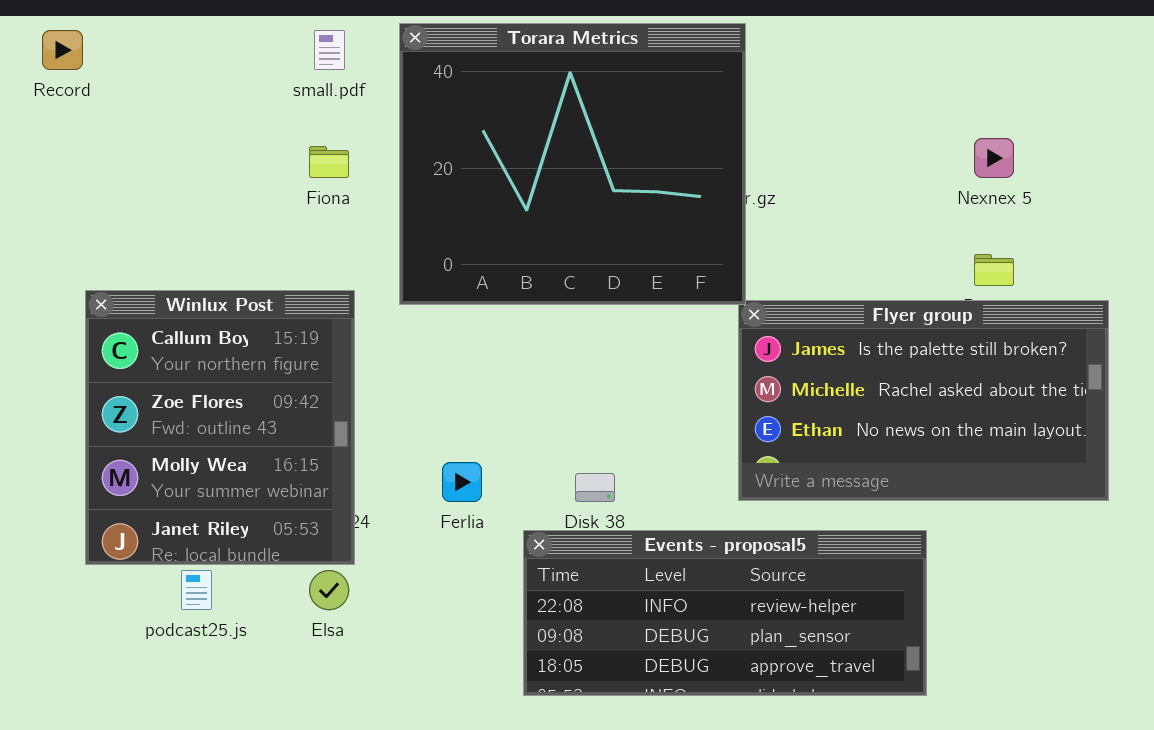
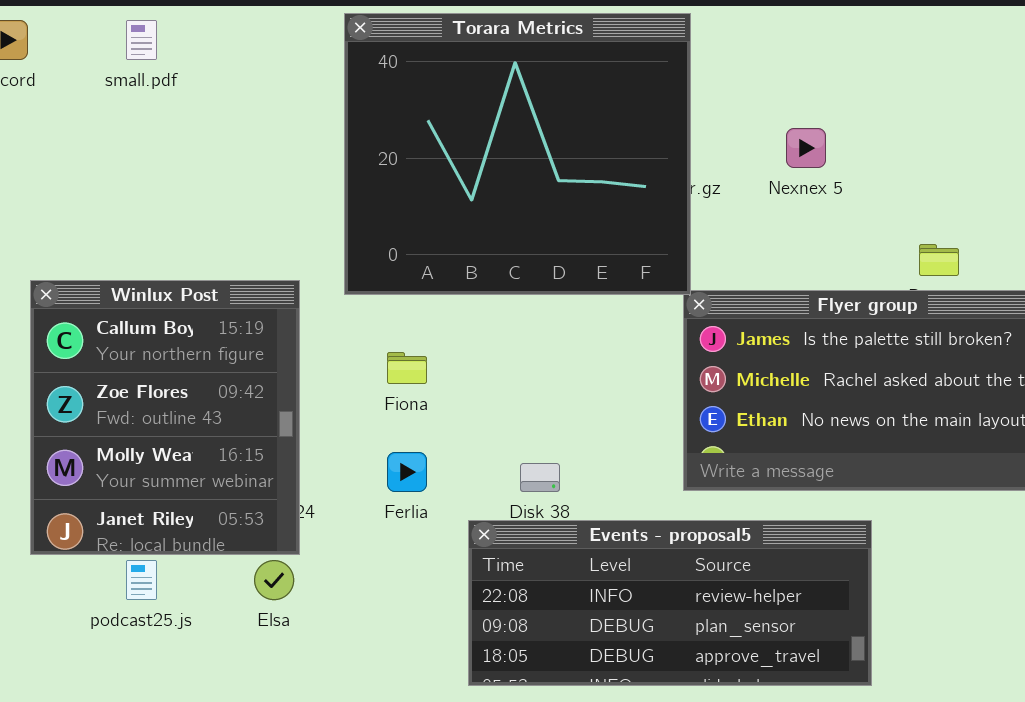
small.pdf: [314,30,345,70] -> [126,20,157,60], moved
Nexnex 5: [974,138,1014,178] -> [786,128,826,168], moved
Fiona: [309,146,349,178] -> [387,352,427,384], moved

